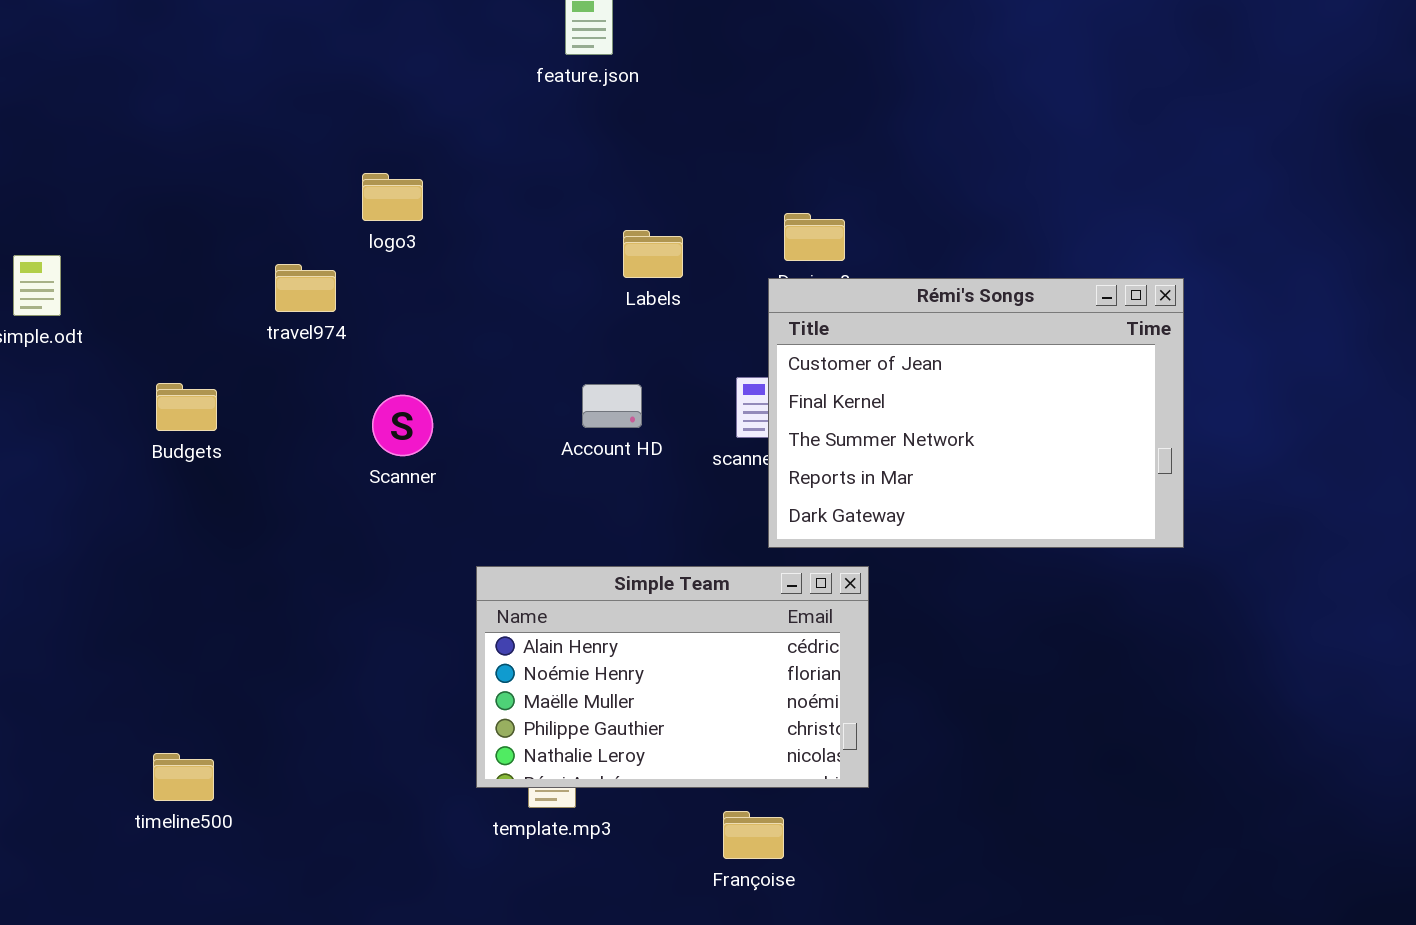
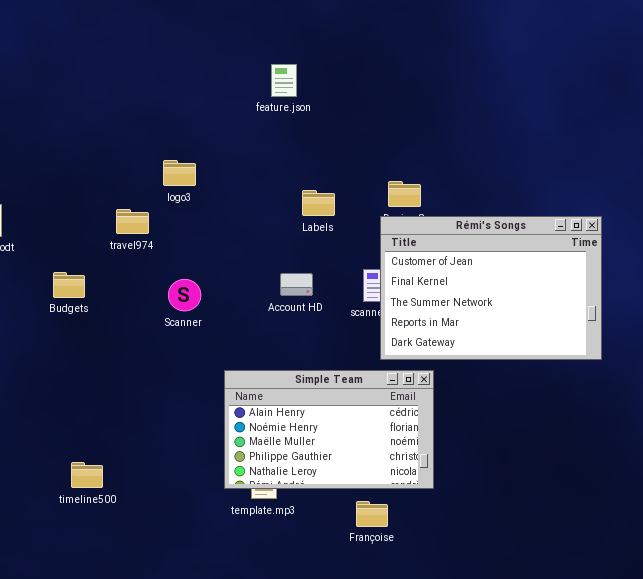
timeline500: [153,753,214,801] -> [71,462,103,488], moved

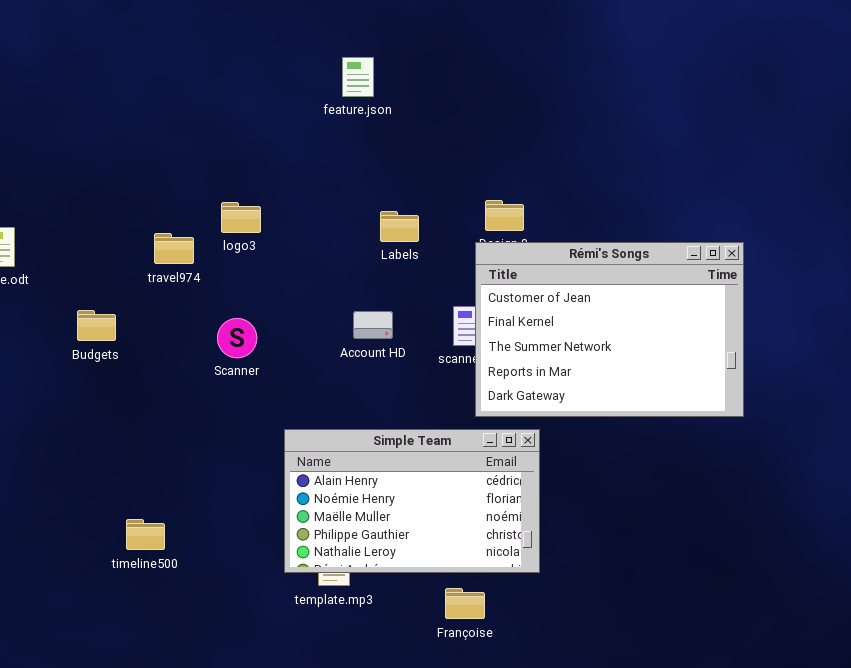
logo3: [163,160,196,186] -> [221,202,261,233], moved
timeline500: [71,462,103,488] -> [126,519,165,550], moved

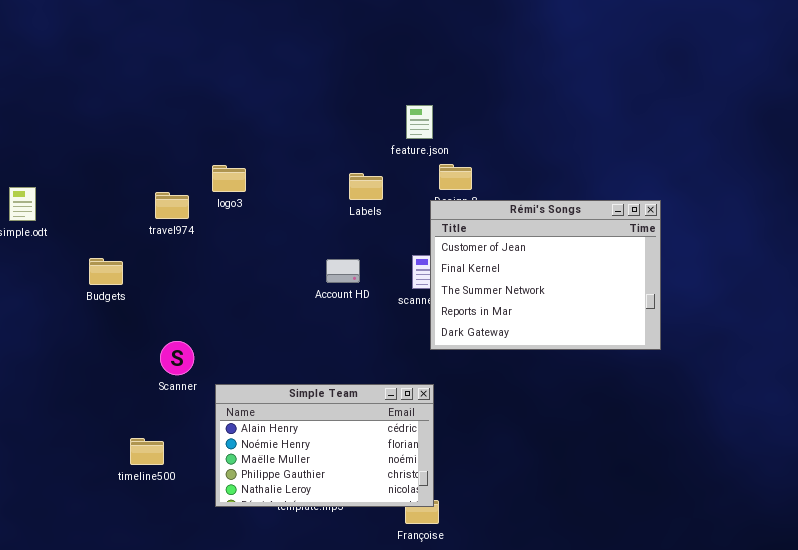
feature.json: [342,57,374,97] -> [406,105,433,139], moved
Scanner: [217,318,257,358] -> [160,341,194,375], moved
Simple Team: [284,429,540,573] -> [215,384,434,507], moved

